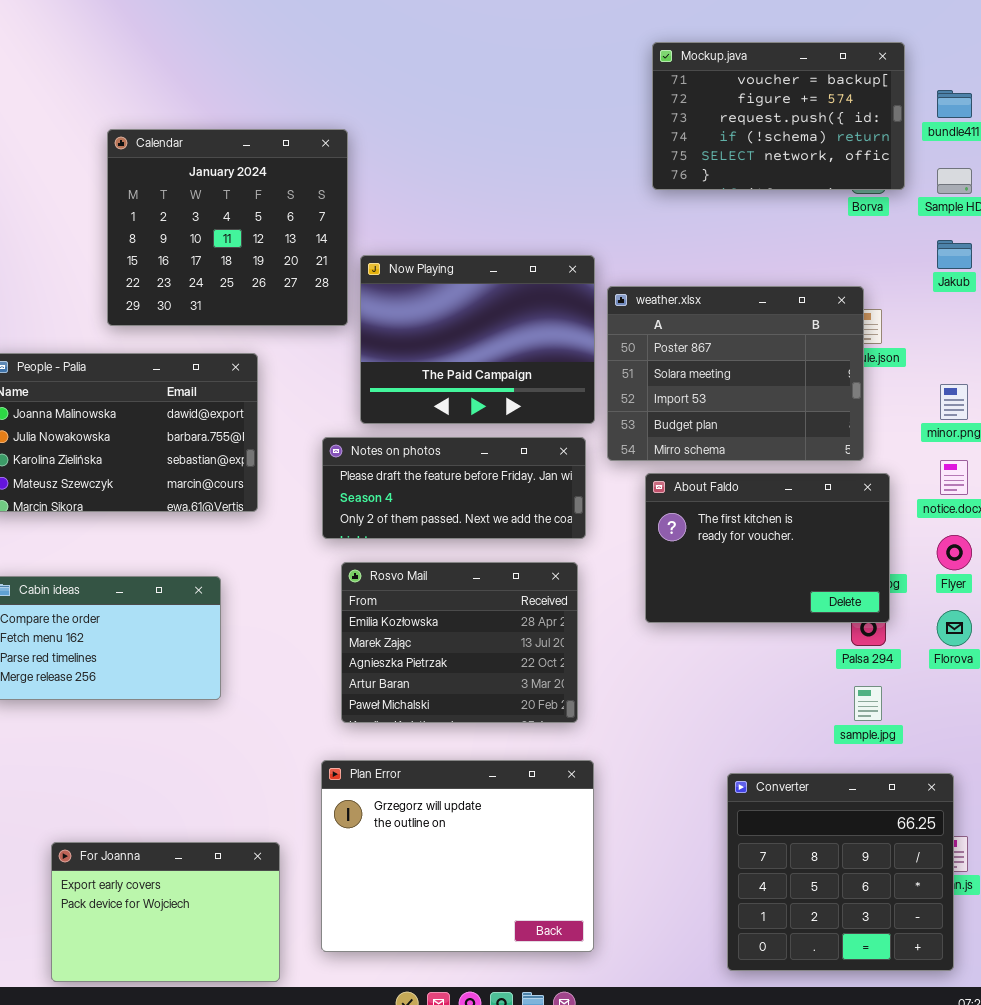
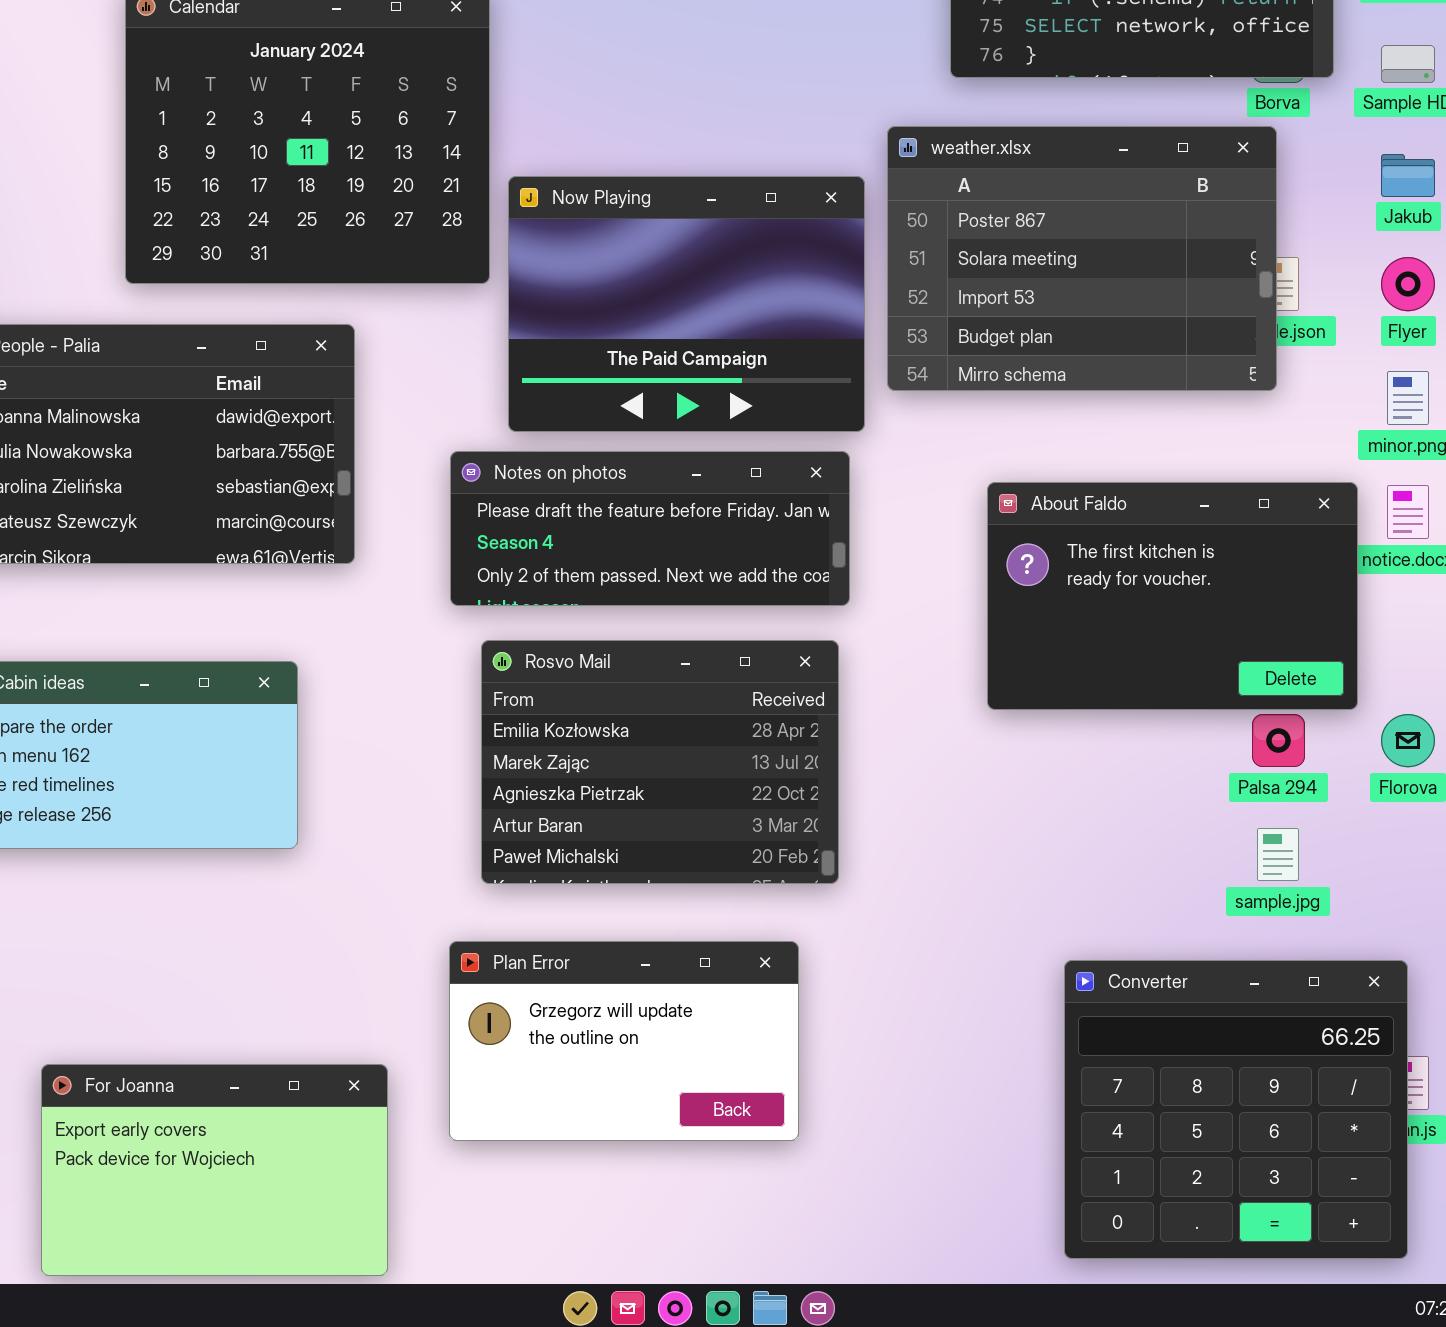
weather.xlsx: [607,286,864,461] -> [887,126,1277,391], moved
About Faldo: [645,473,890,623] -> [987,482,1358,710], moved
Flyer: [937,535,972,570] -> [1381,257,1435,311], moved
Plan Error: [321,760,594,952] -> [449,941,799,1141], resized

